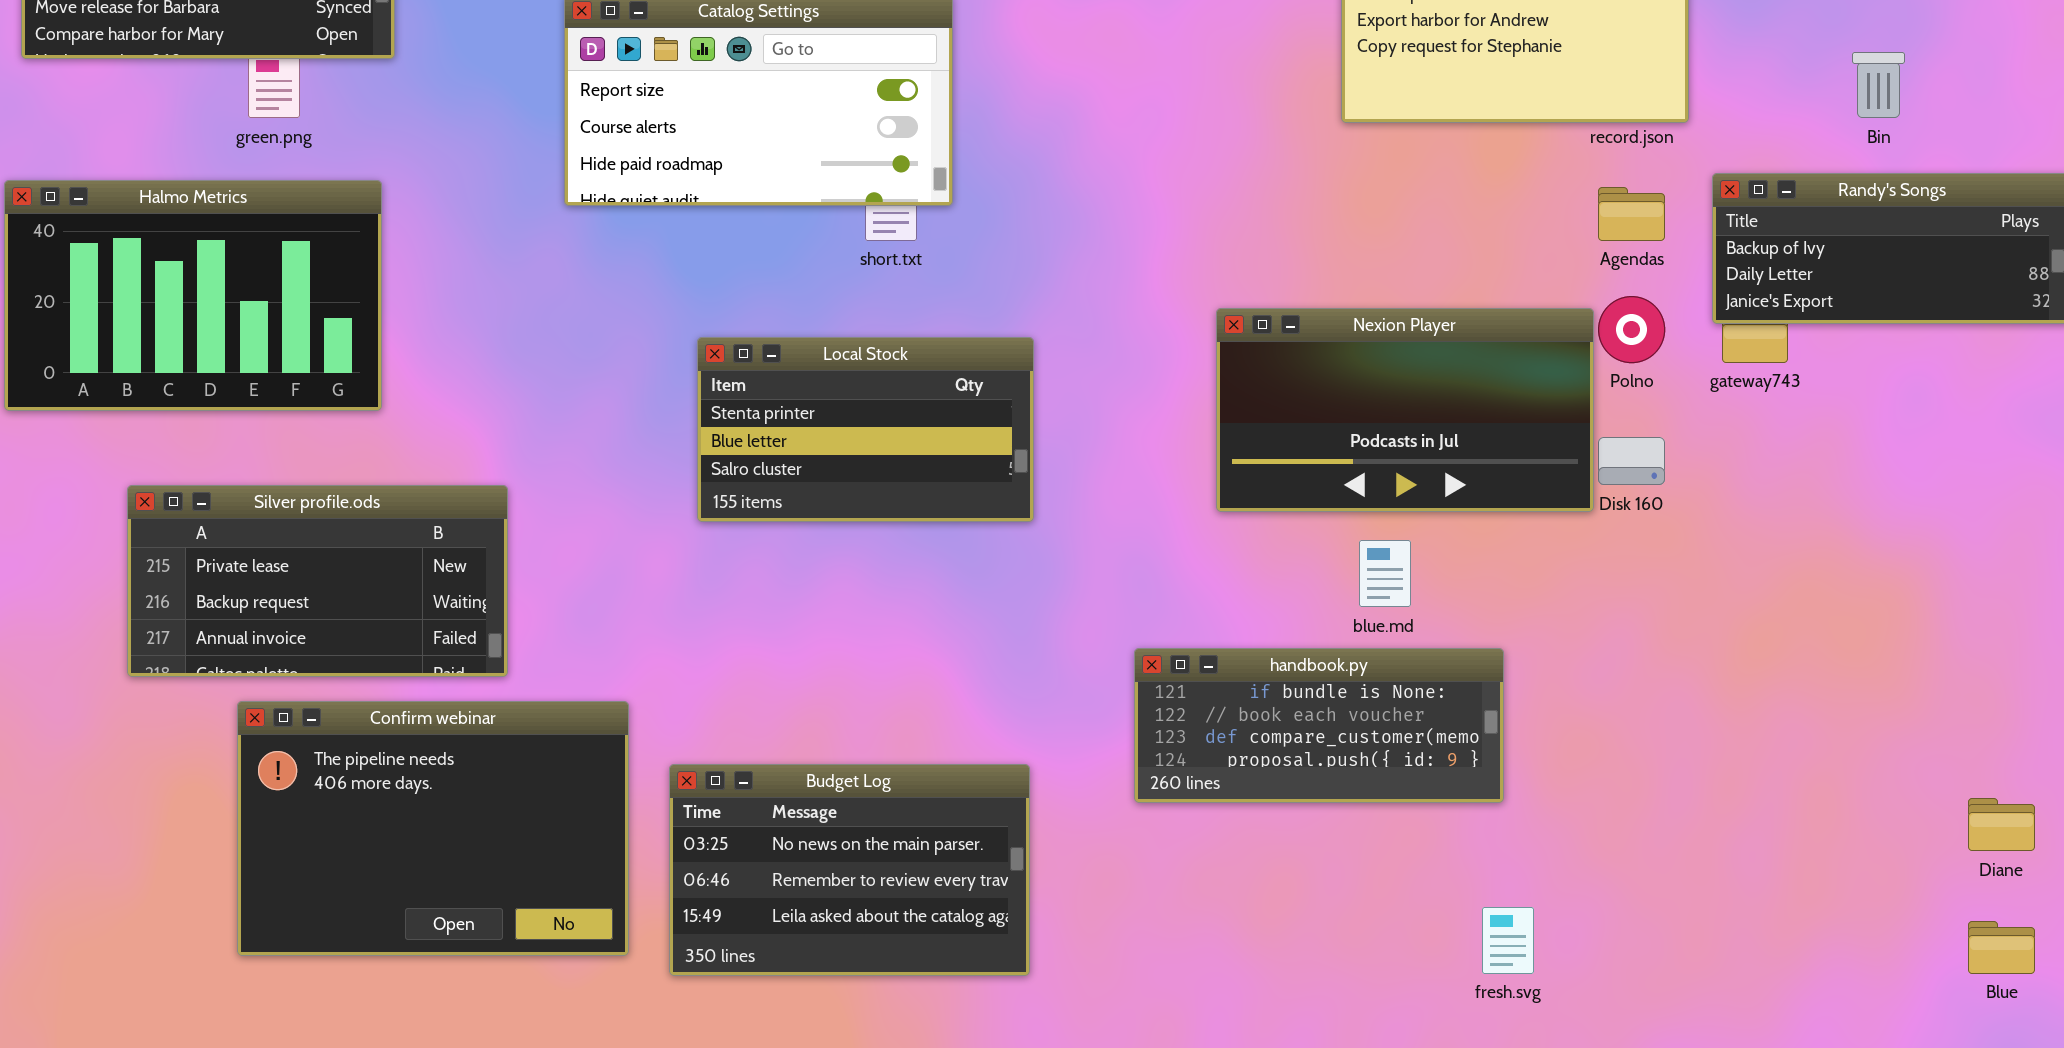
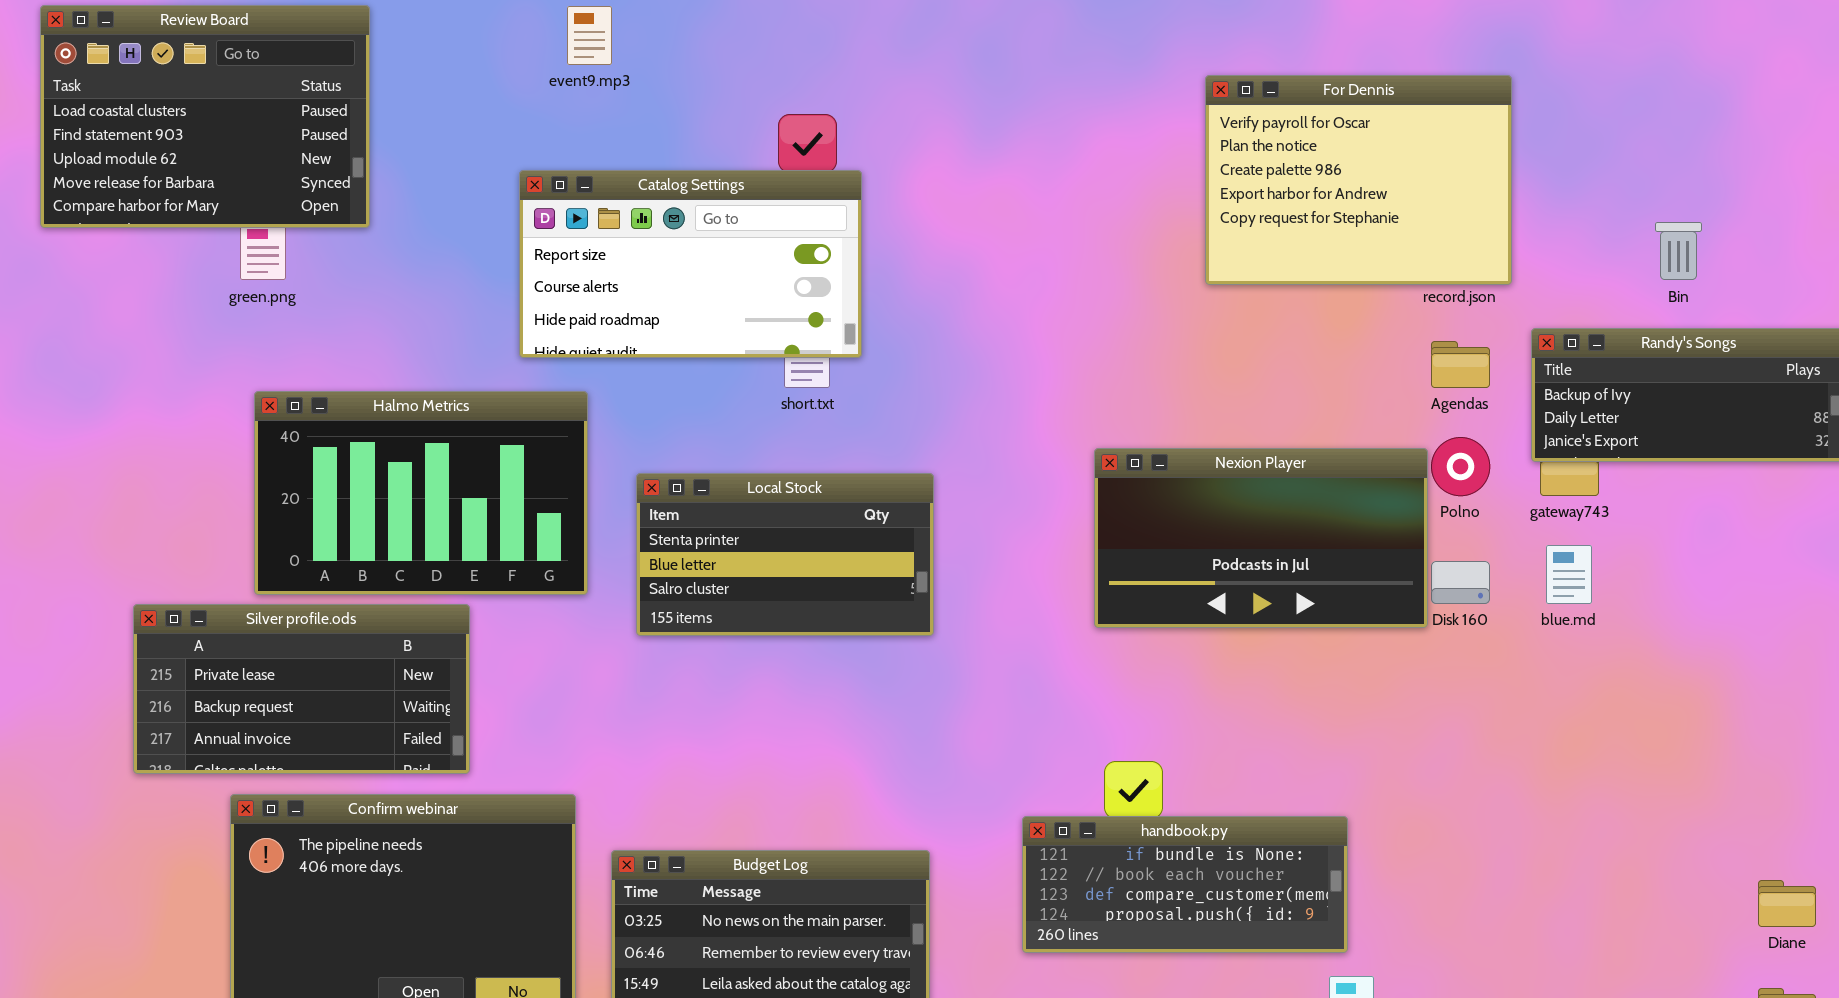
Halmo Metrics: [4,180,382,411] -> [254,391,588,595], moved
blue.md: [1359,540,1411,607] -> [1546,545,1592,604], moved
handbook.py: [1134,648,1504,803] -> [1022,816,1348,953], moved

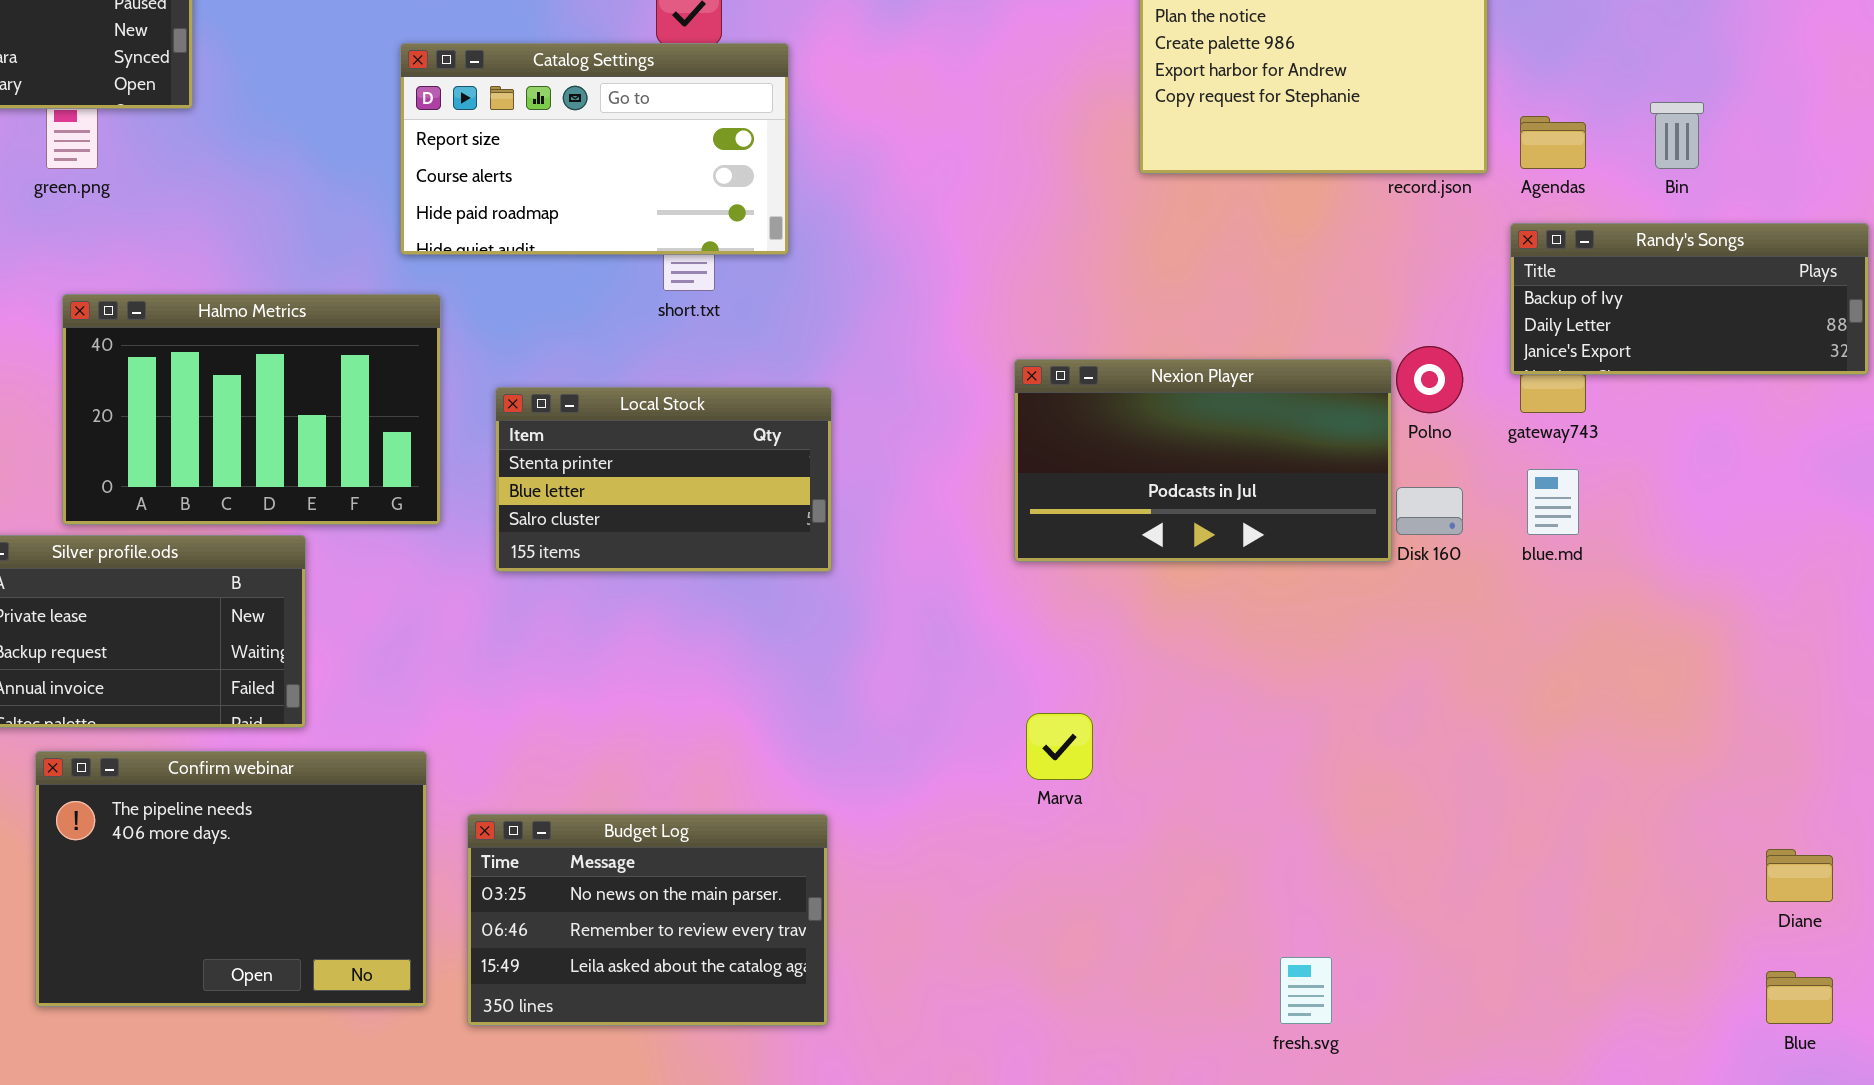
Catalog Settings: [519,170,862,358] -> [400,43,789,255], moved
Agendas: [1431,341,1490,388] -> [1520,116,1586,169], moved
handbook.py: [1022,816,1348,953] -> none, closed

